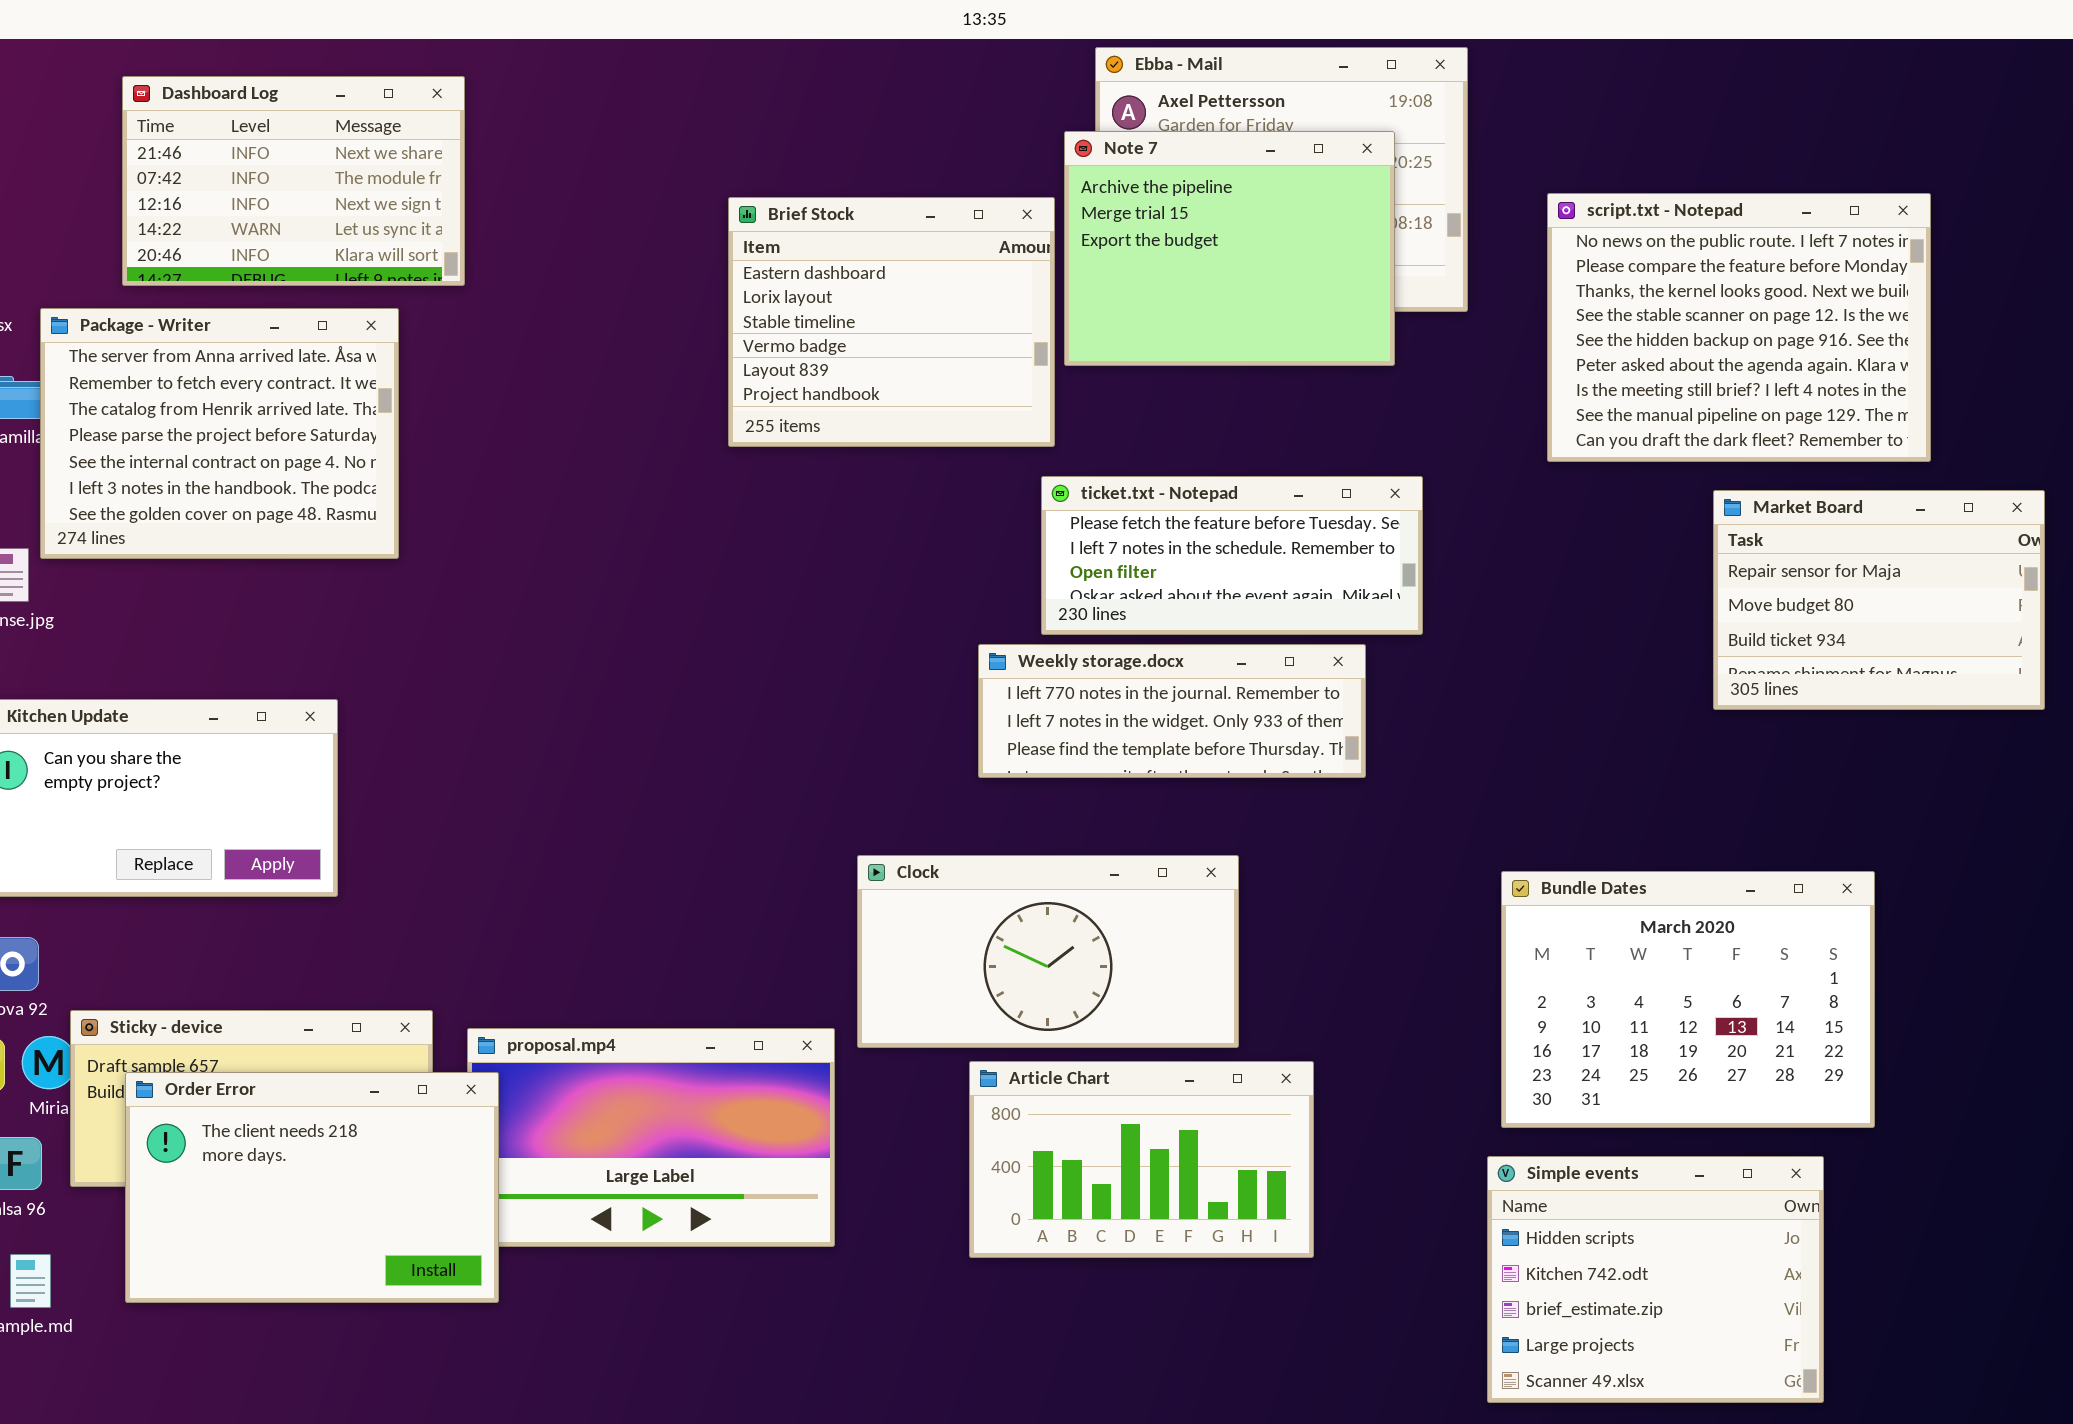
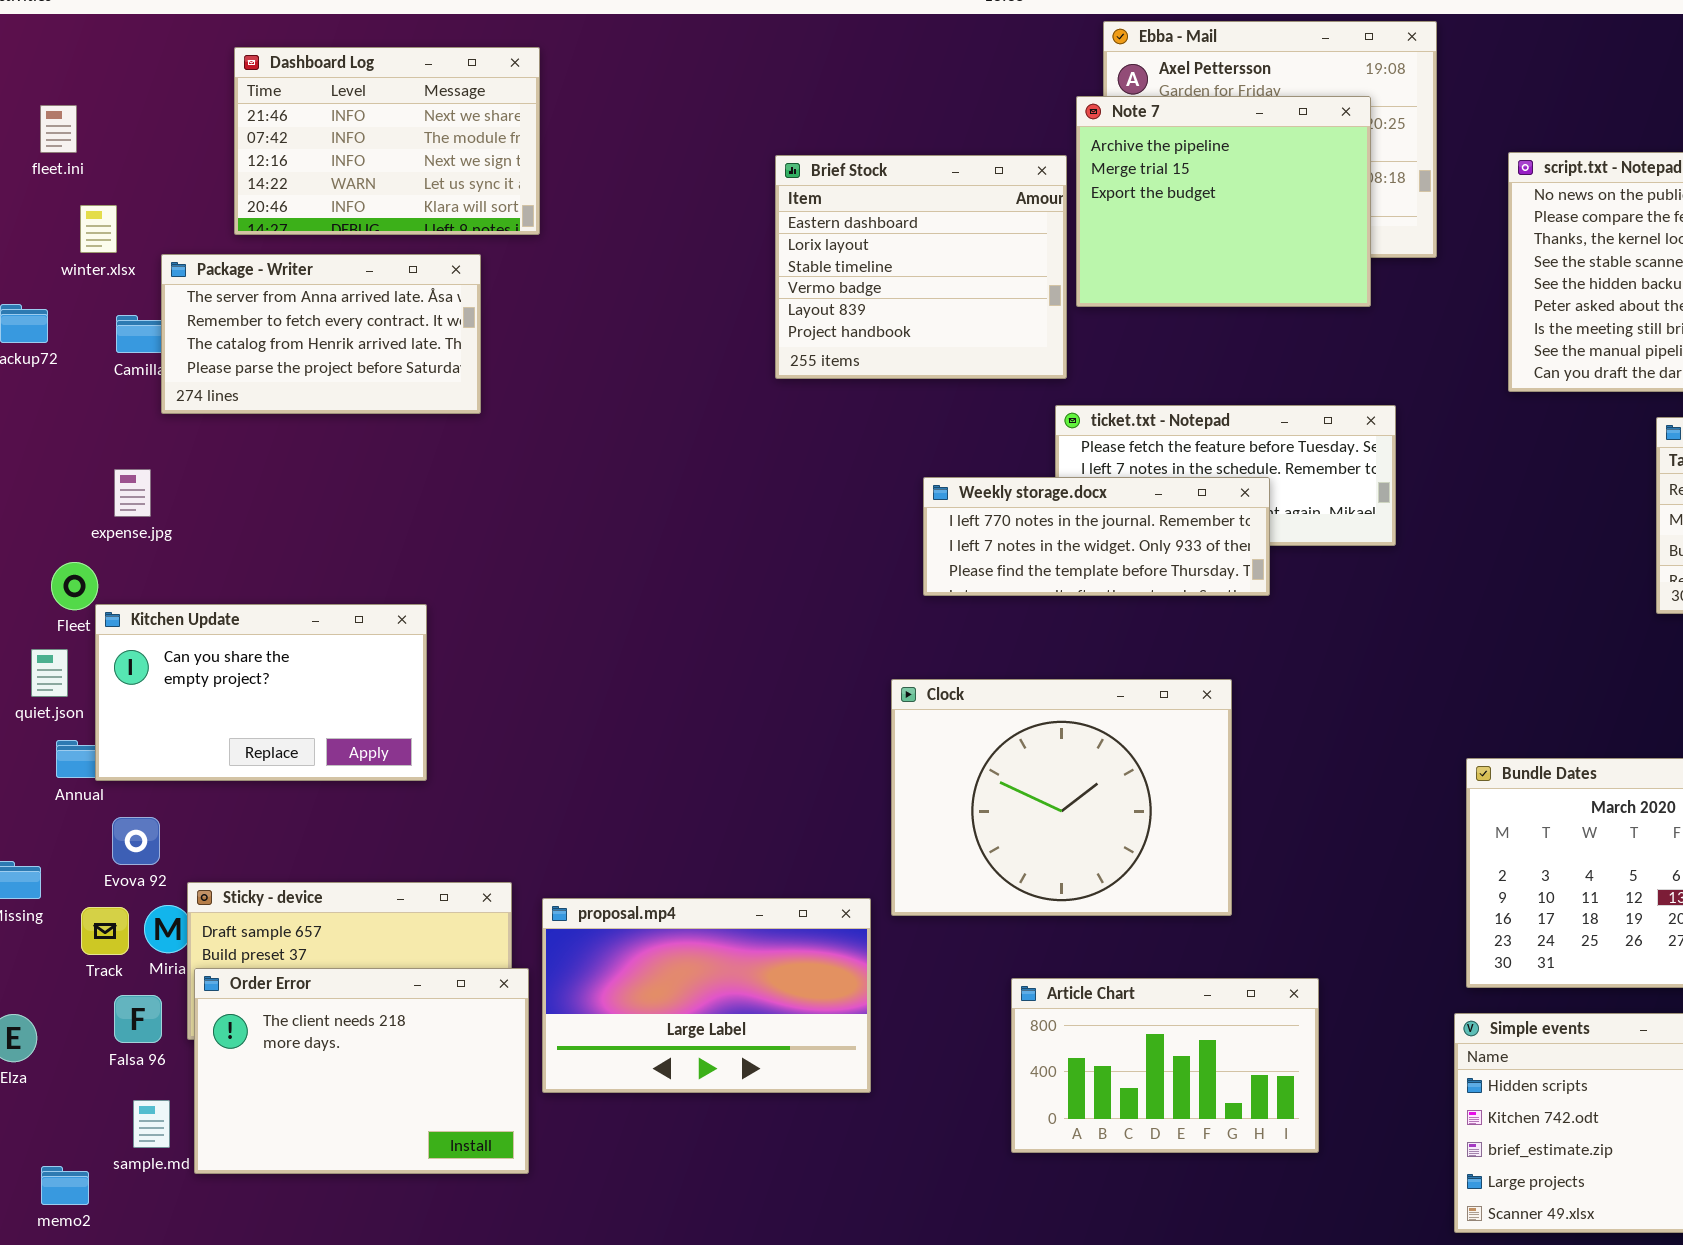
Package - Writer: [40,308,399,559] -> [161,254,481,414], resized
Weekly storage.docx: [978,644,1366,778] -> [923,477,1270,596], moved
Clock: [857,855,1239,1048] -> [891,679,1232,916], resized
Article Chart: [969,1061,1314,1258] -> [1011,978,1319,1153], moved
Order Error: [125,1072,499,1303] -> [194,968,529,1174], moved

